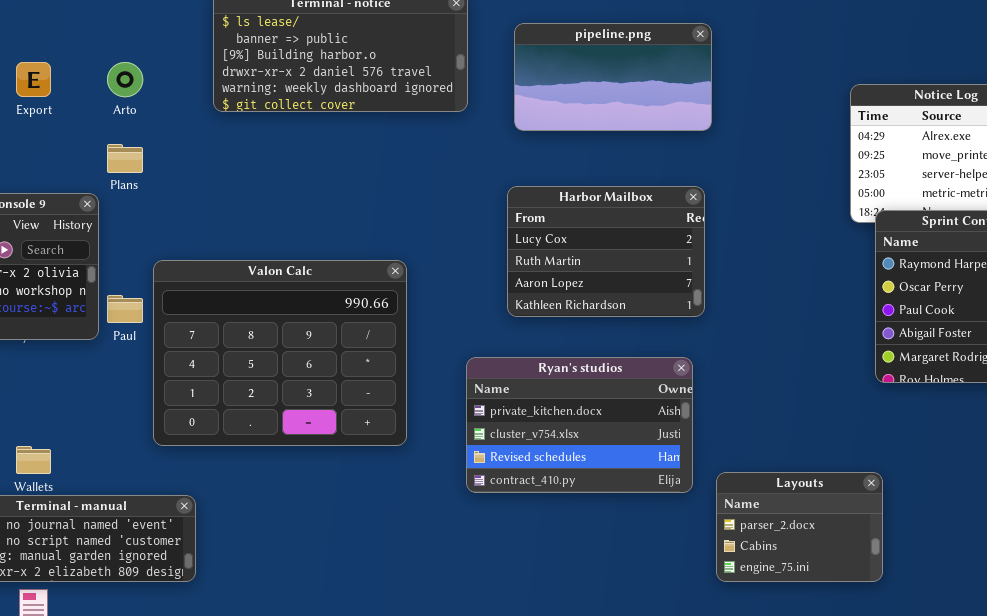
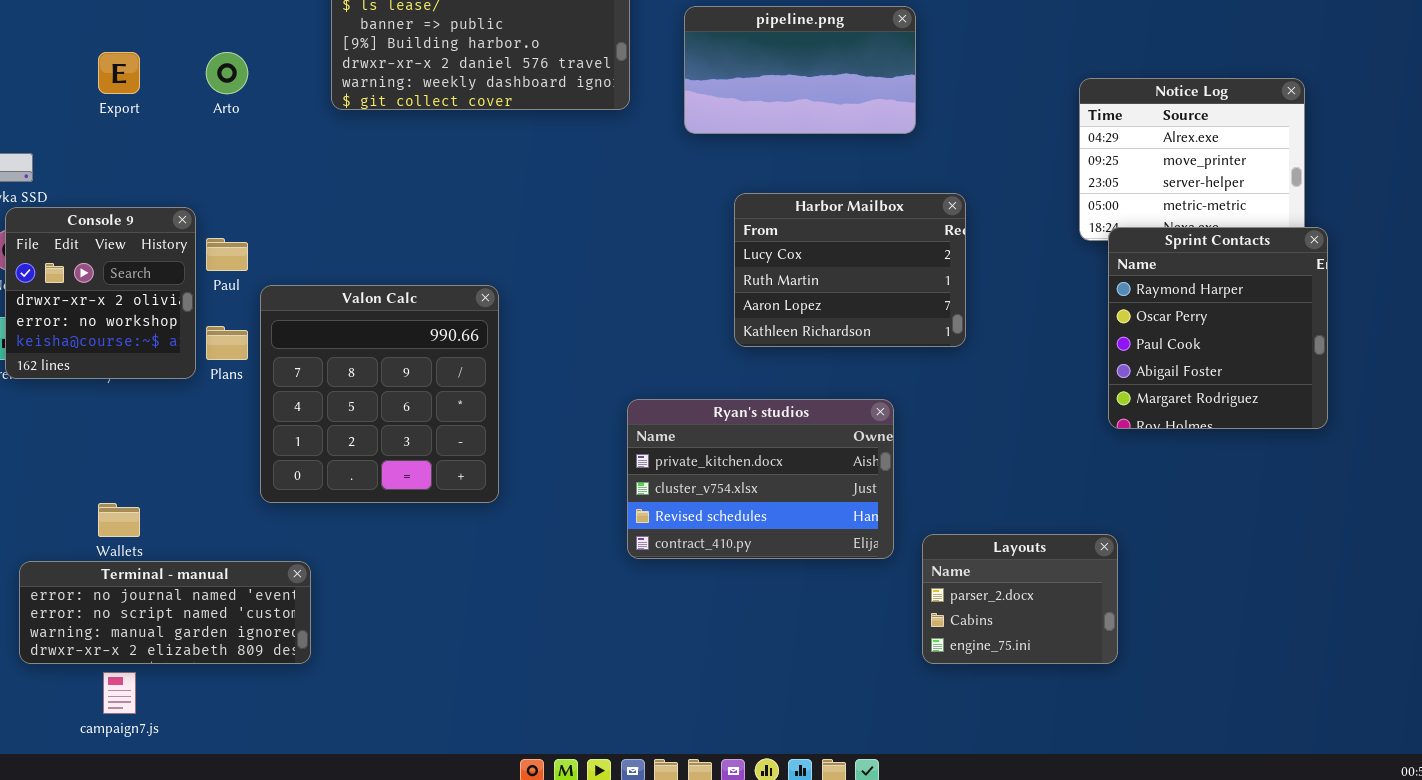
Plans: [107,144,143,173] -> [206,326,248,360], moved
Harbor Mailbox: [507,186,705,317] -> [734,193,966,347], moved
Valon Calc: [153,260,407,446] -> [260,285,499,503], resized
Paul: [107,295,143,323] -> [206,238,248,271], moved

